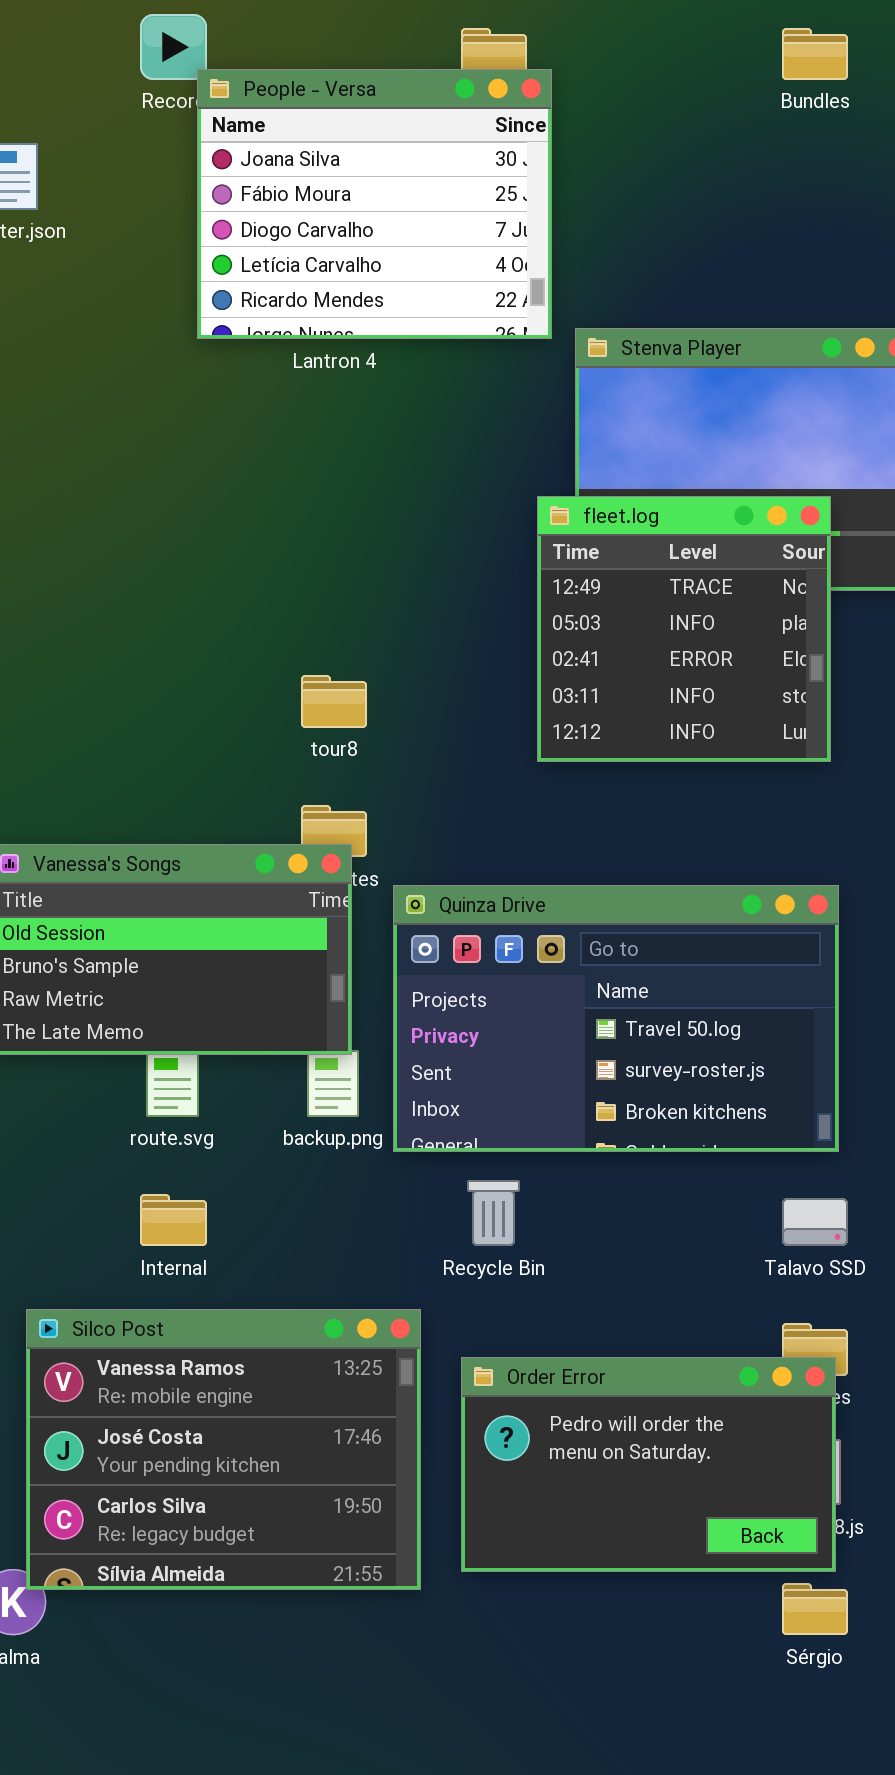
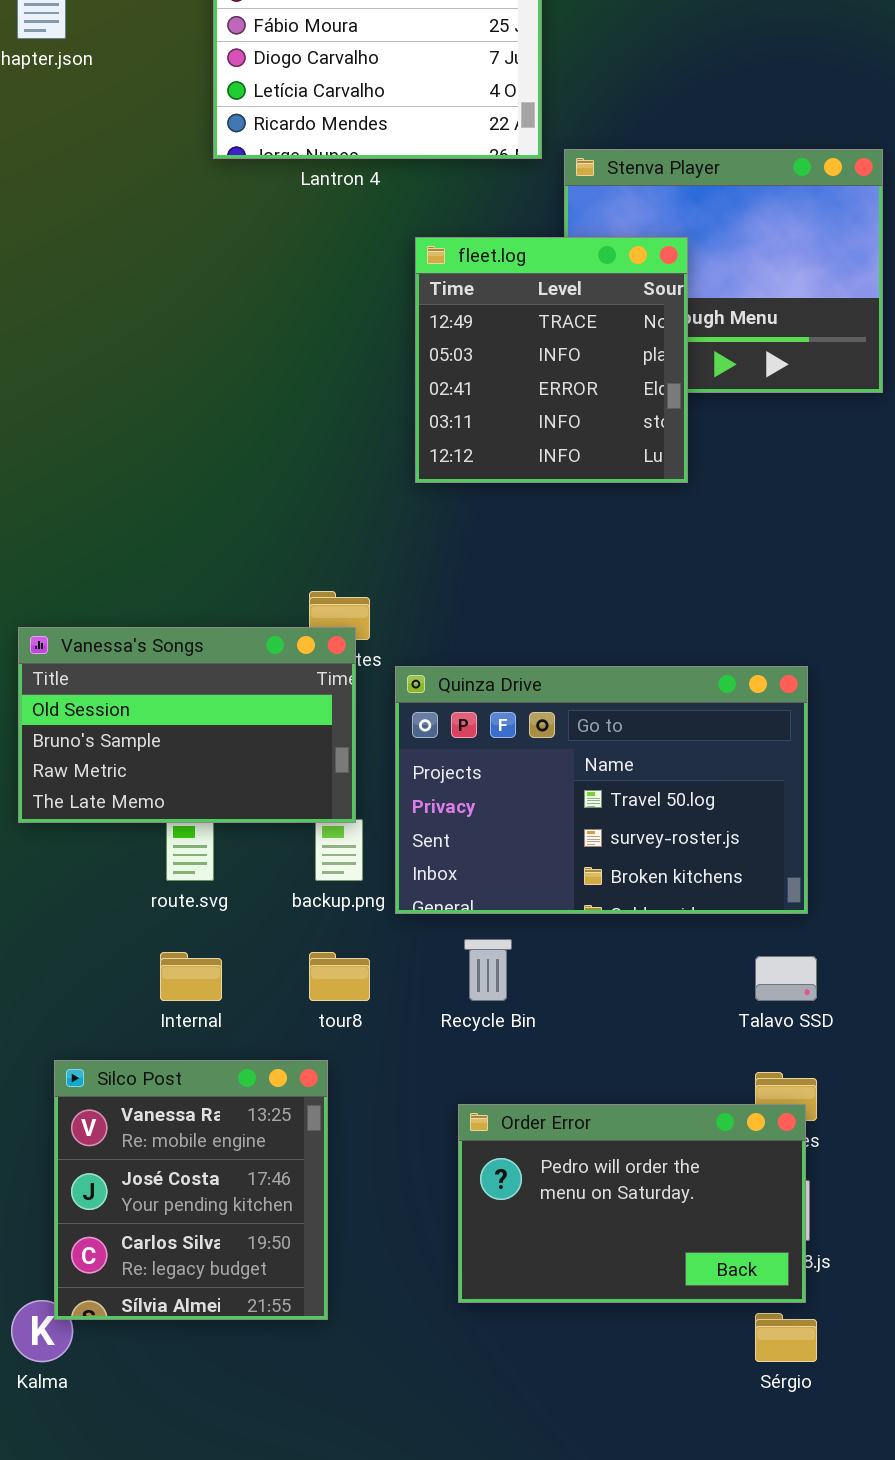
fleet.log: [537,496,831,762] -> [415,237,688,483], moved
tour8: [301,675,367,728] -> [309,952,370,1001], moved
Silco Post: [26,1309,421,1590] -> [54,1060,328,1320], resized

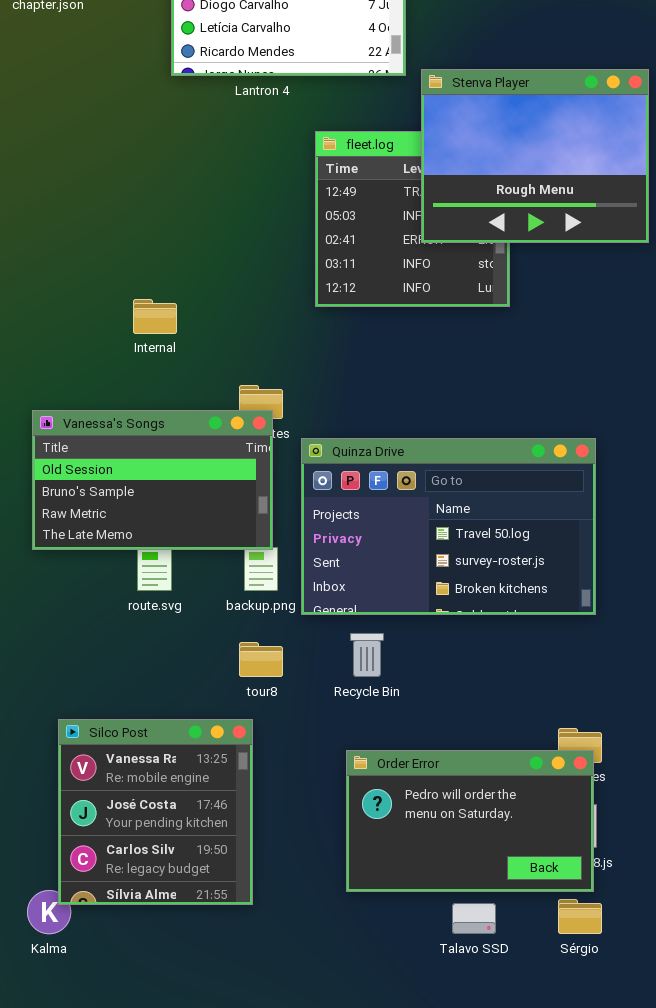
Stenva Player: [564,149,883,393] -> [421,69,649,243], raised
Internal: [160,952,222,1001] -> [133,299,177,334], moved
Talavo SSD: [755,956,817,1001] -> [452,903,496,934], moved

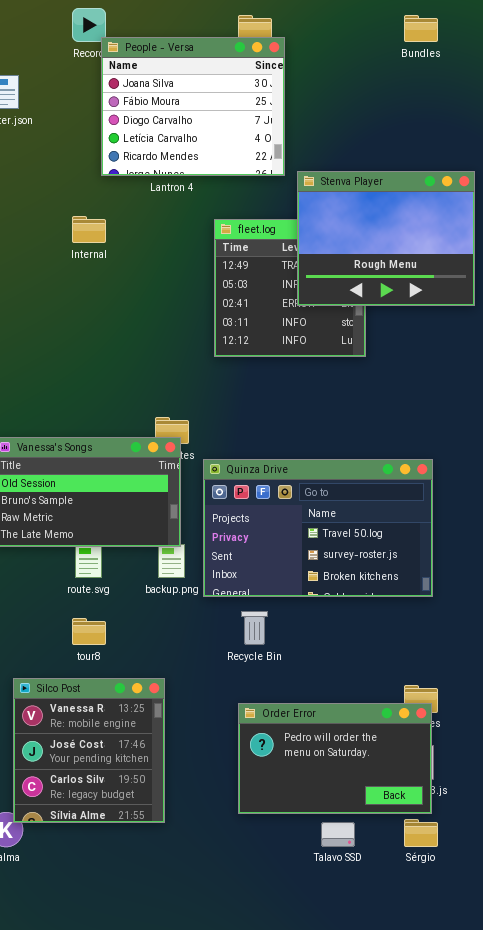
Internal: [133,299,177,334] -> [72,216,106,243], moved
tour8: [239,642,283,677] -> [72,618,106,645], moved

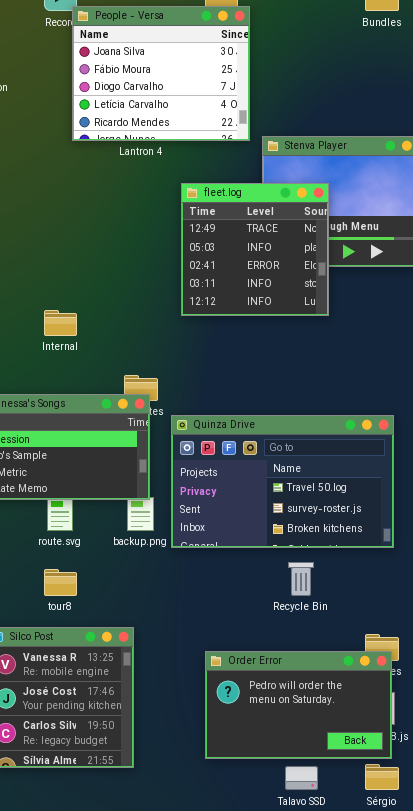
Internal: [72,216,106,243] -> [44,310,77,336], moved
fleet.log: [214,219,366,357] -> [181,183,329,316], raised
Recycle Bin: [241,611,268,645] -> [288,562,314,596], moved

